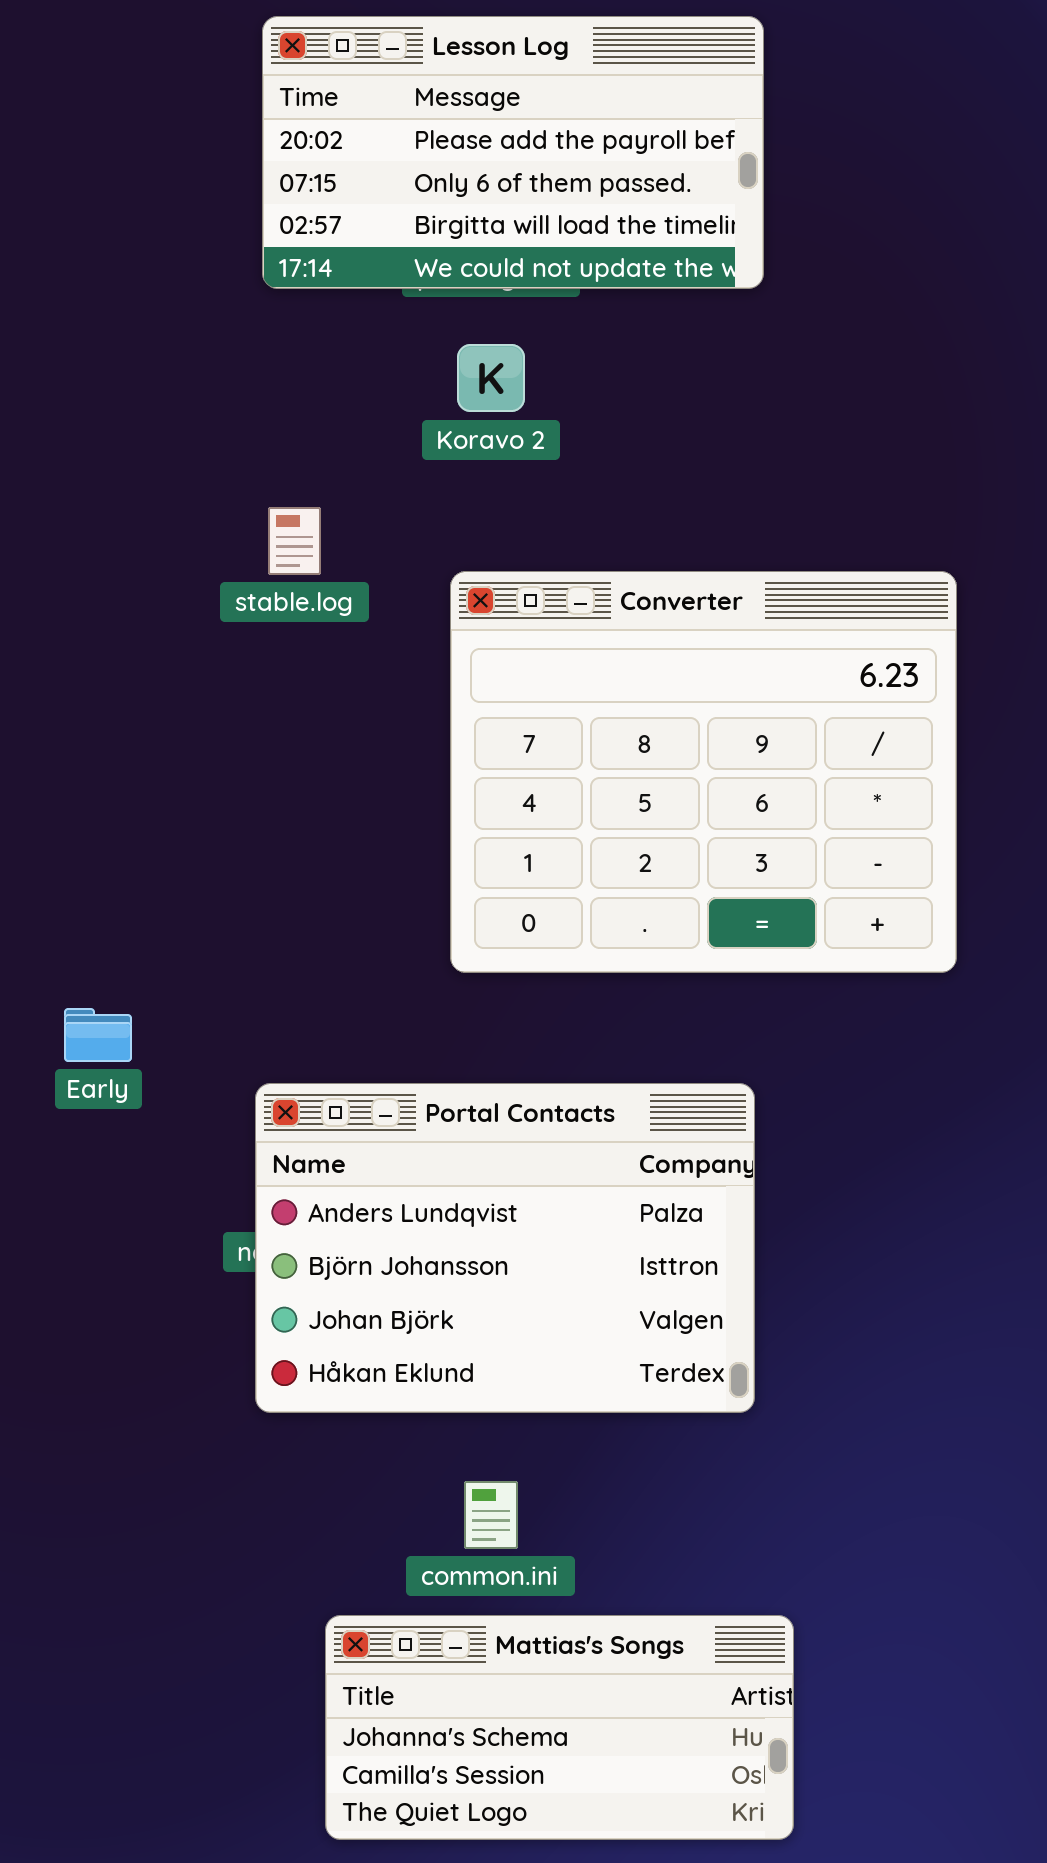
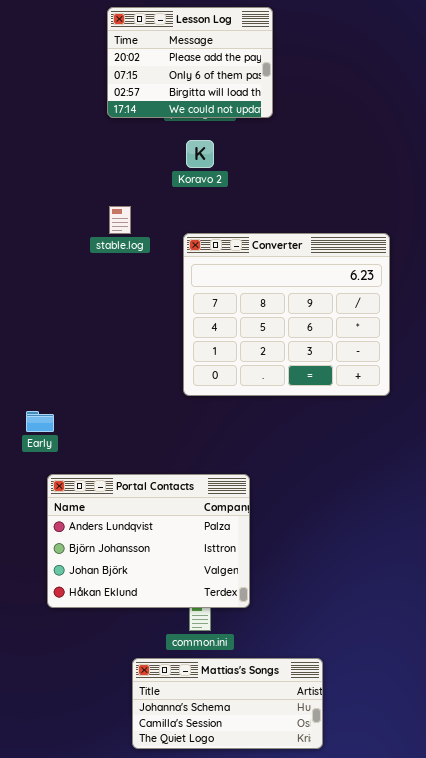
Lesson Log: [262,16,764,289] -> [107,7,273,118], resized
Portal Contacts: [255,1083,755,1413] -> [47,474,250,608], moved

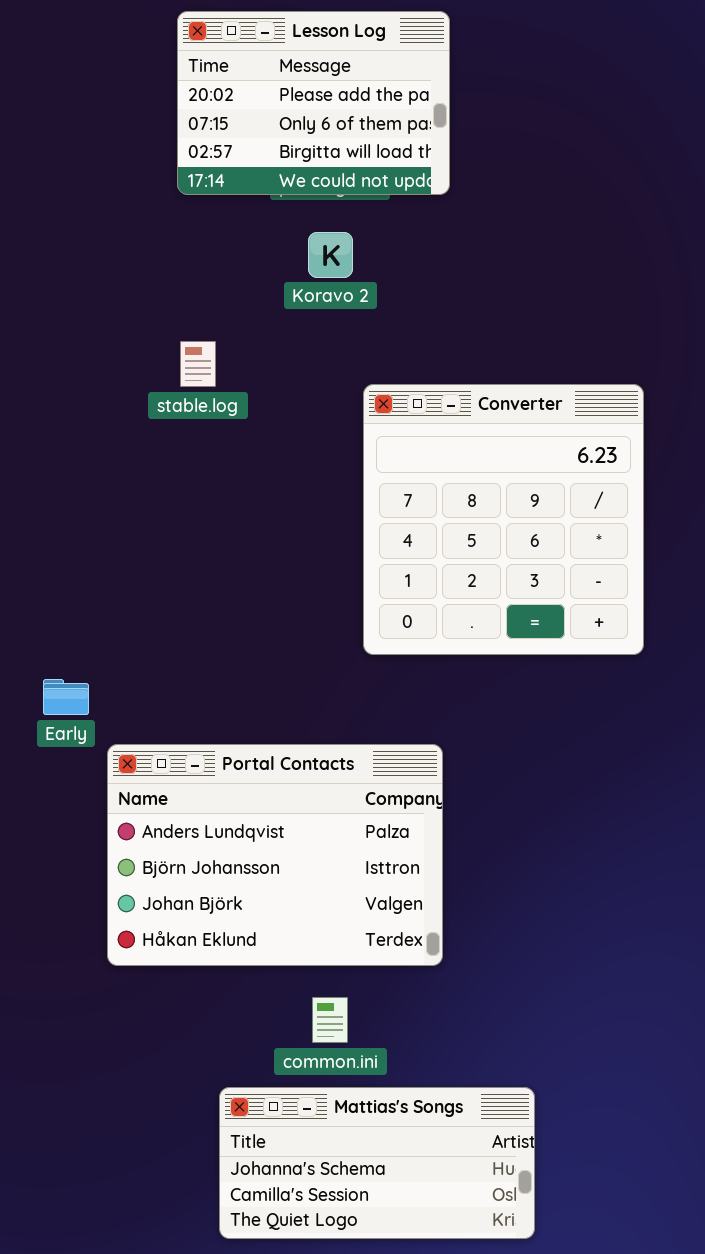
Converter: [183,233,390,396] -> [363,384,644,655], resized
Portal Contacts: [47,474,250,608] -> [107,744,443,966], moved

